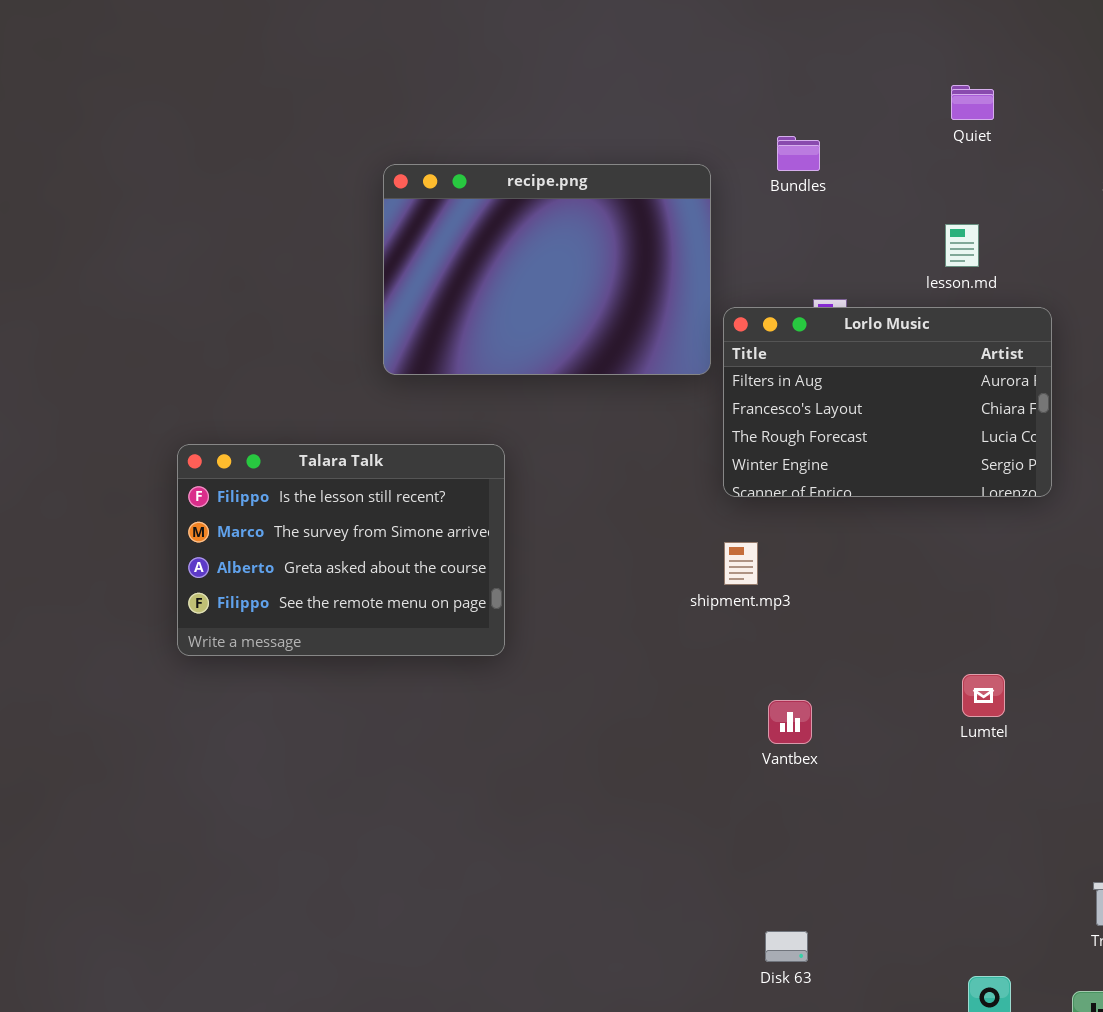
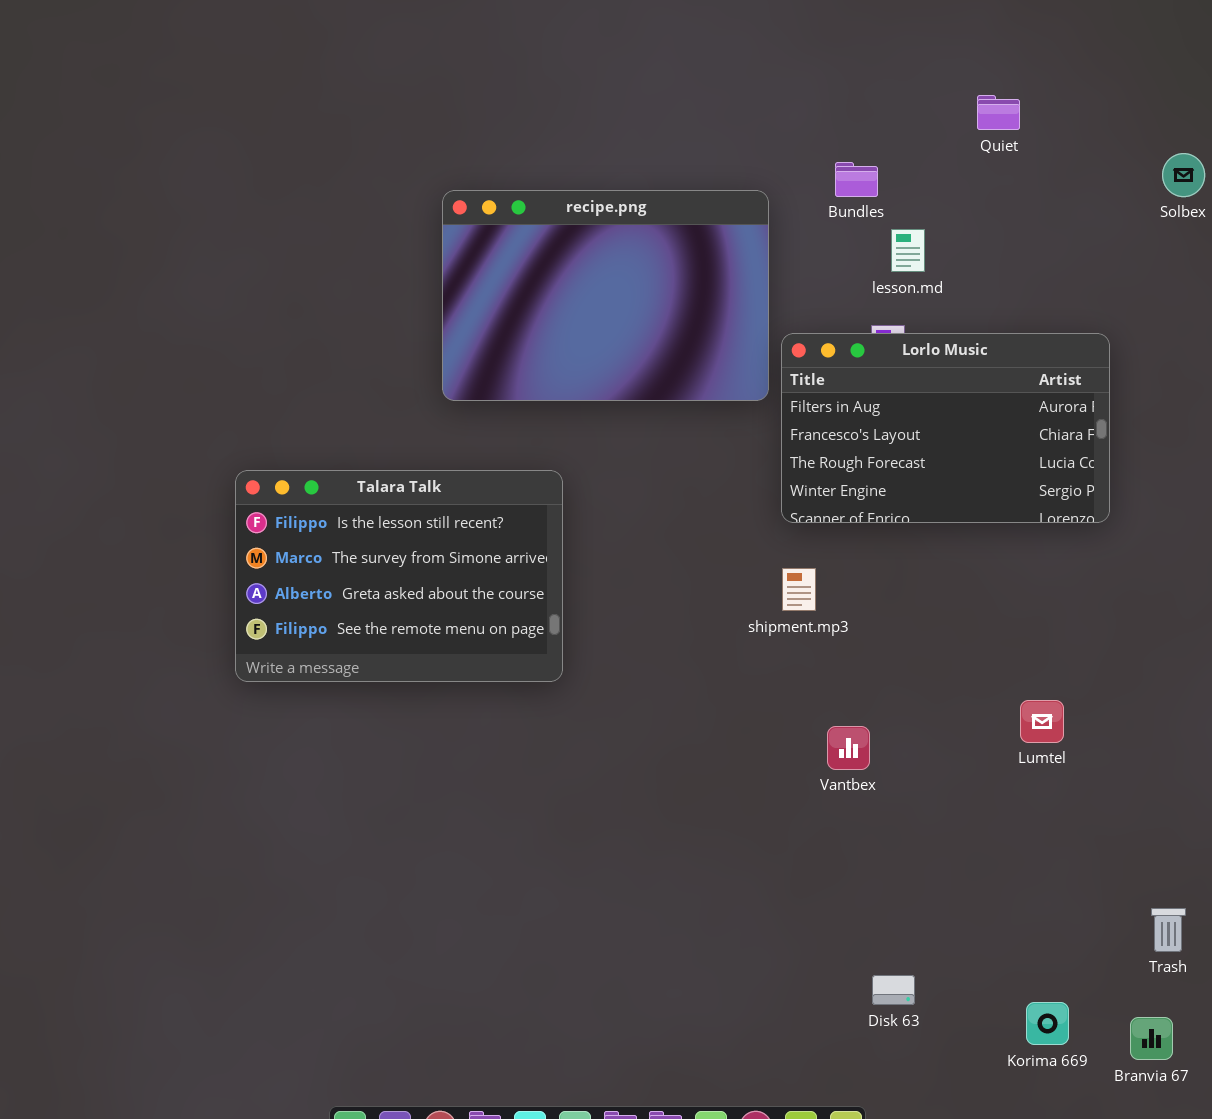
Quiet: [951,85,994,120] -> [977,95,1020,130], moved
lesson.md: [945,224,979,267] -> [891,229,925,272], moved
Disk 63: [765,931,808,962] -> [872,975,915,1005], moved

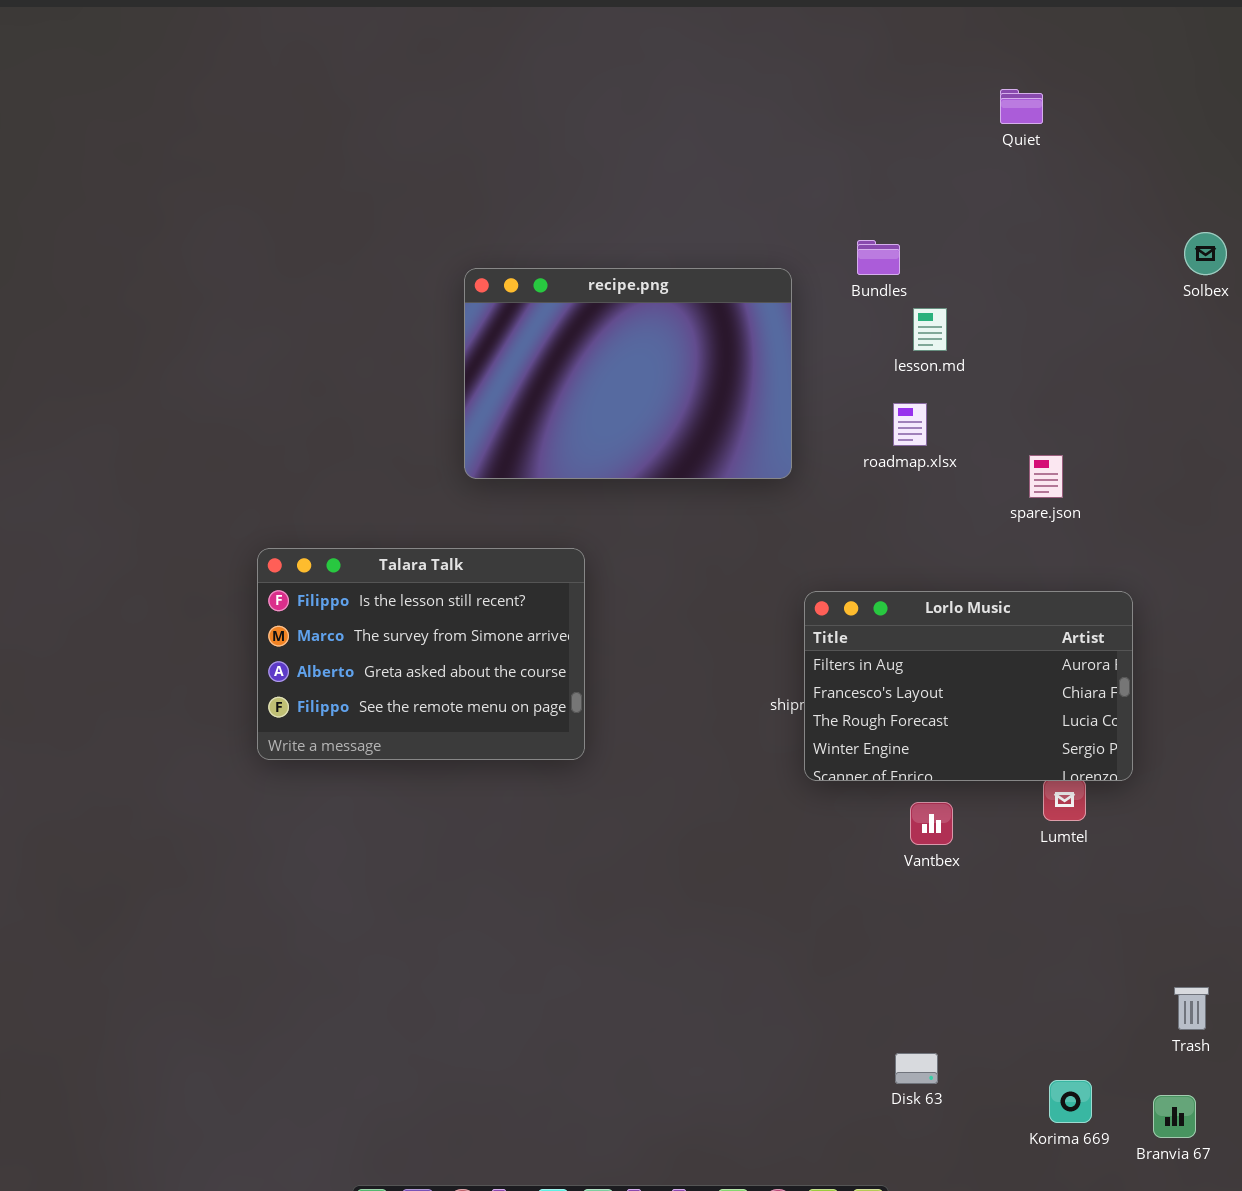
Quiet: [977,95,1020,130] -> [1000,89,1043,124], moved
Lorlo Music: [781,333,1110,523] -> [804,591,1133,781], moved
Vantbex: [827,726,870,770] -> [910,802,953,845], moved

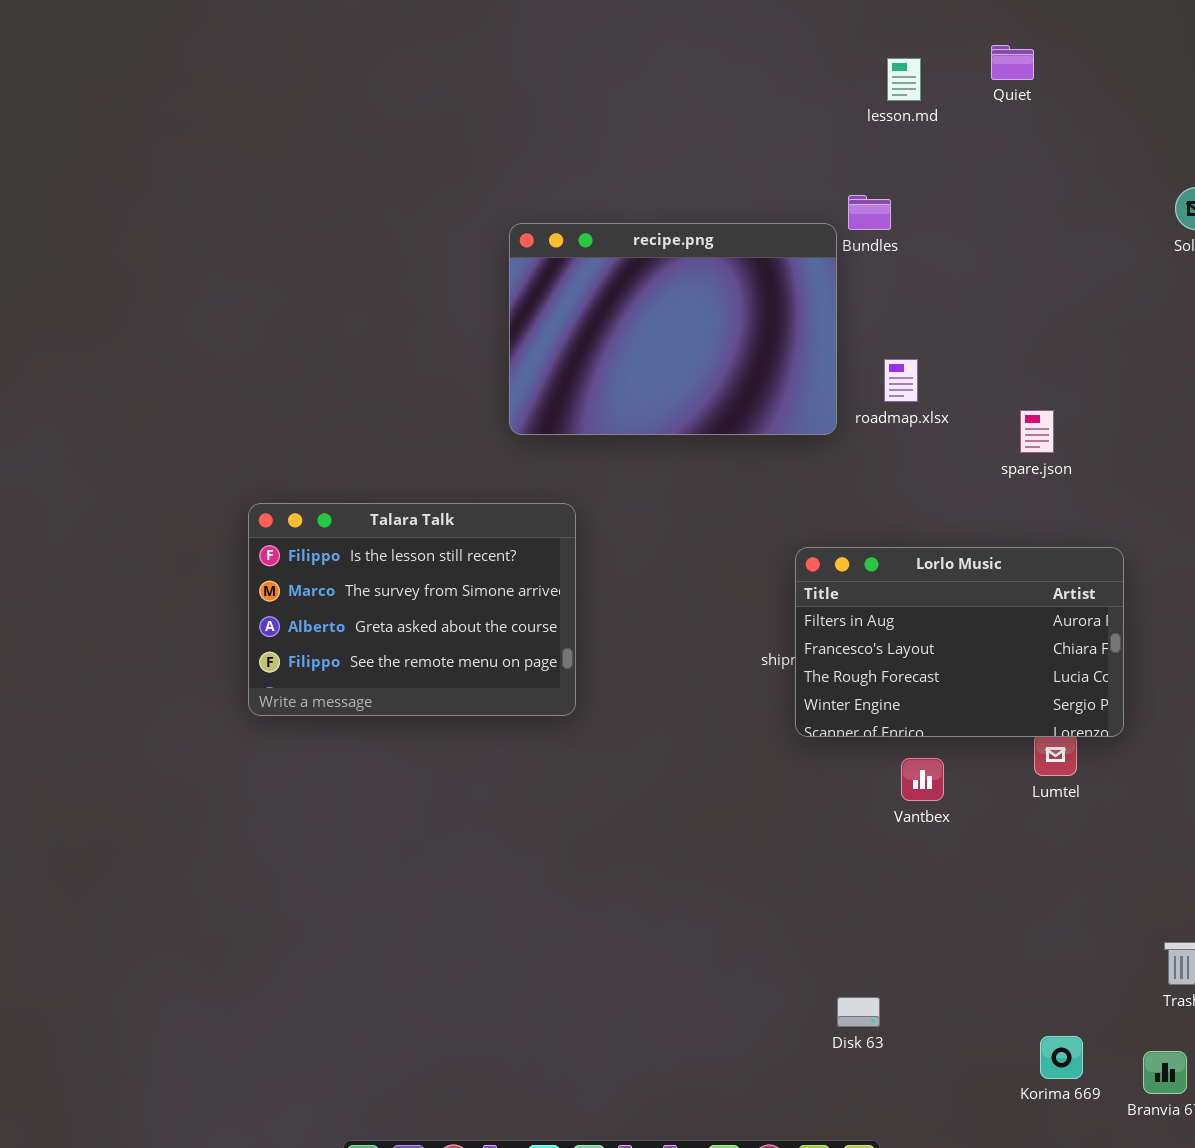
recipe.png: [464,268,792,479] -> [509,223,837,435], moved
lesson.md: [913,308,947,351] -> [887,58,921,101], moved
Disk 63: [895,1053,938,1084] -> [837,997,880,1027], moved

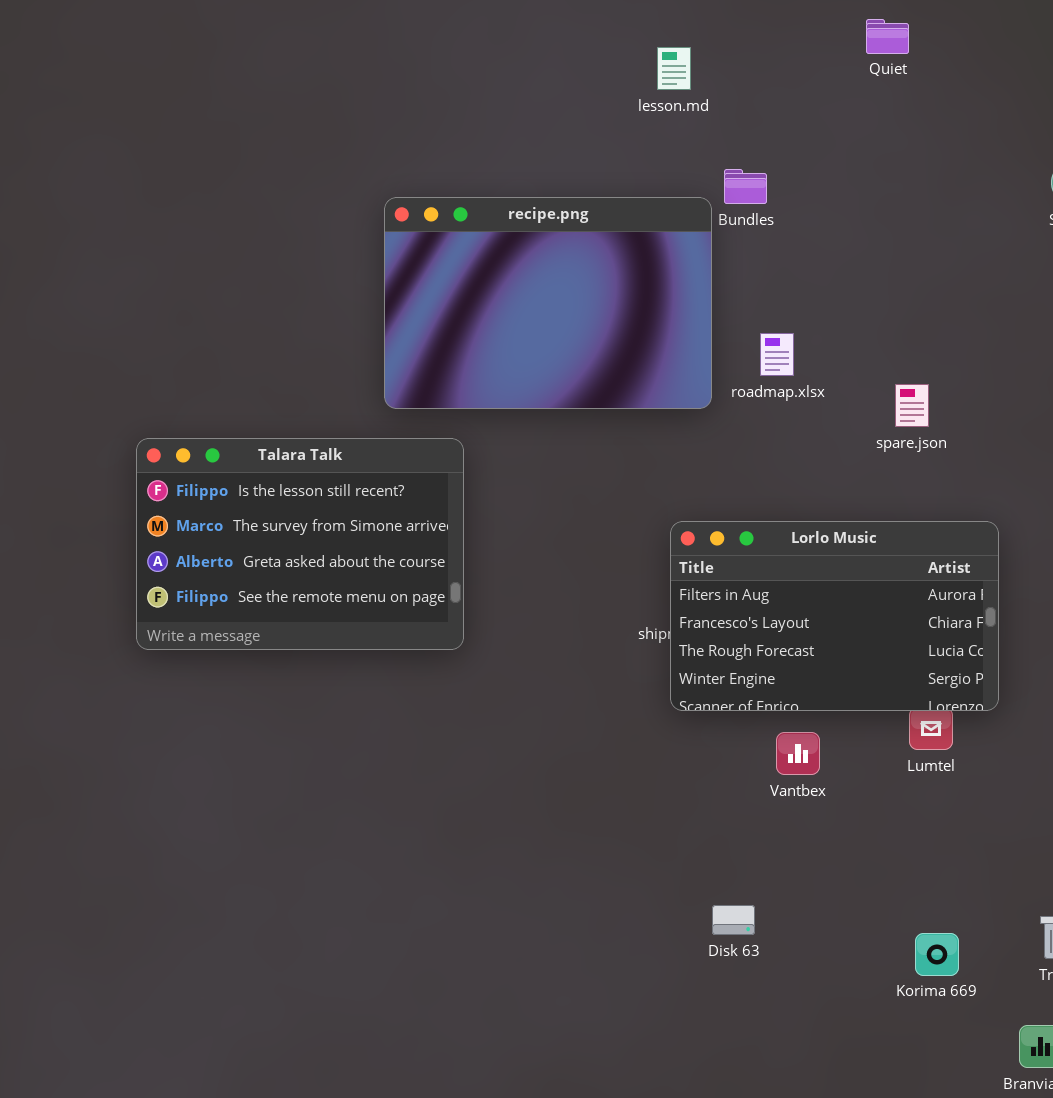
lesson.md: [887,58,921,101] -> [657,47,691,90], moved
Talara Talk: [248,503,576,716] -> [136,438,464,650], moved
Disk 63: [837,997,880,1027] -> [712,905,755,935], moved
Korima 669: [1040,1036,1083,1079] -> [915,933,959,976], moved

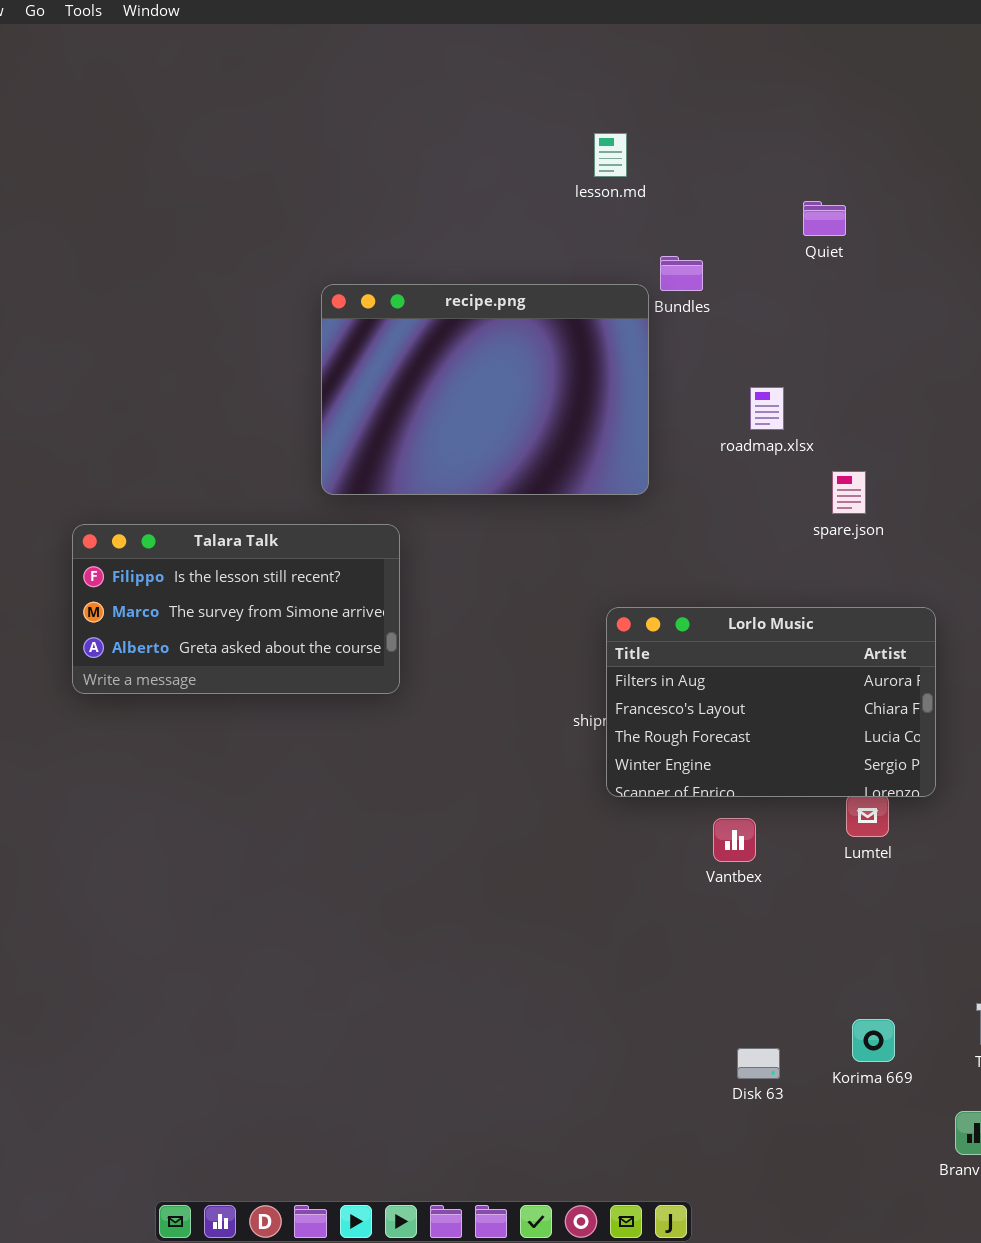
Quiet: [866,19,909,54] -> [803,201,846,236], moved
roadmap.xlsx: [760,333,794,376] -> [750,387,784,430], moved
Talara Talk: [136,438,464,650] -> [72,524,400,694], resized
Disk 63: [712,905,755,935] -> [737,1048,780,1079], moved

